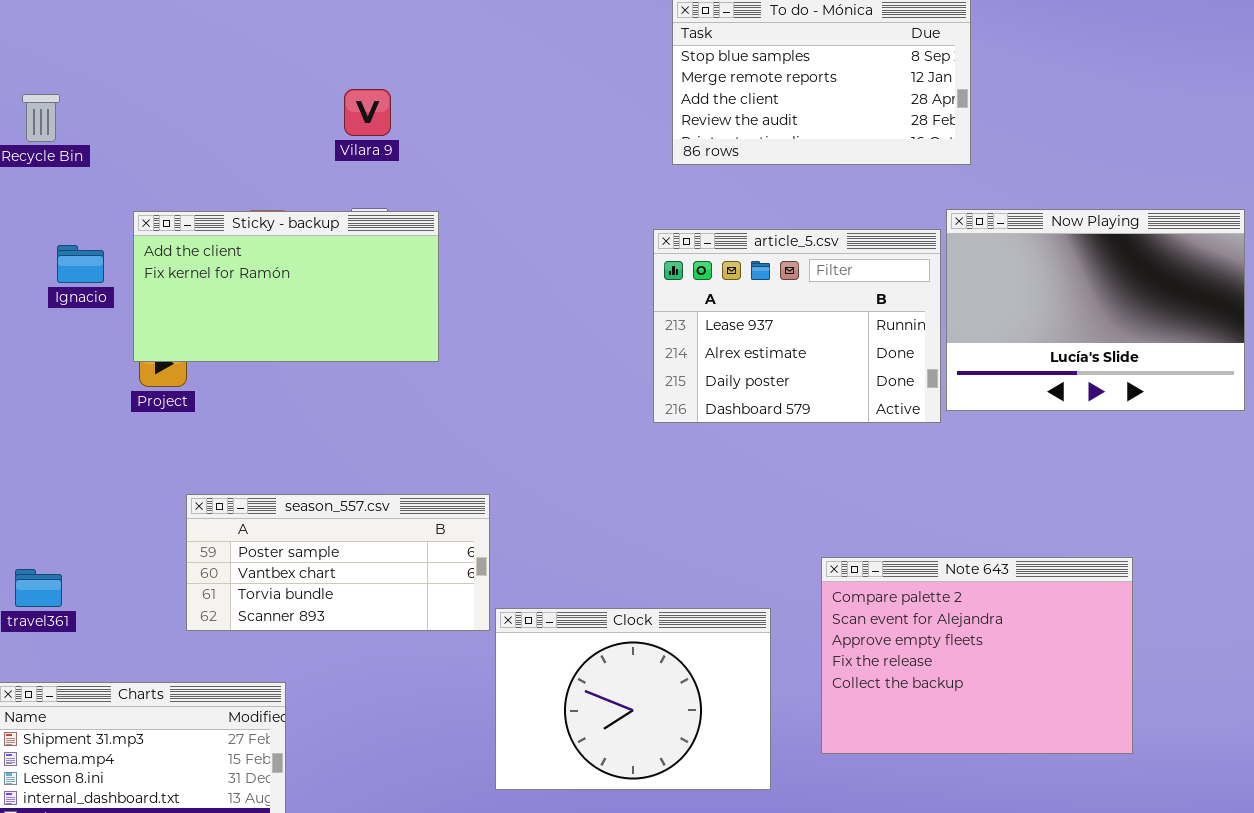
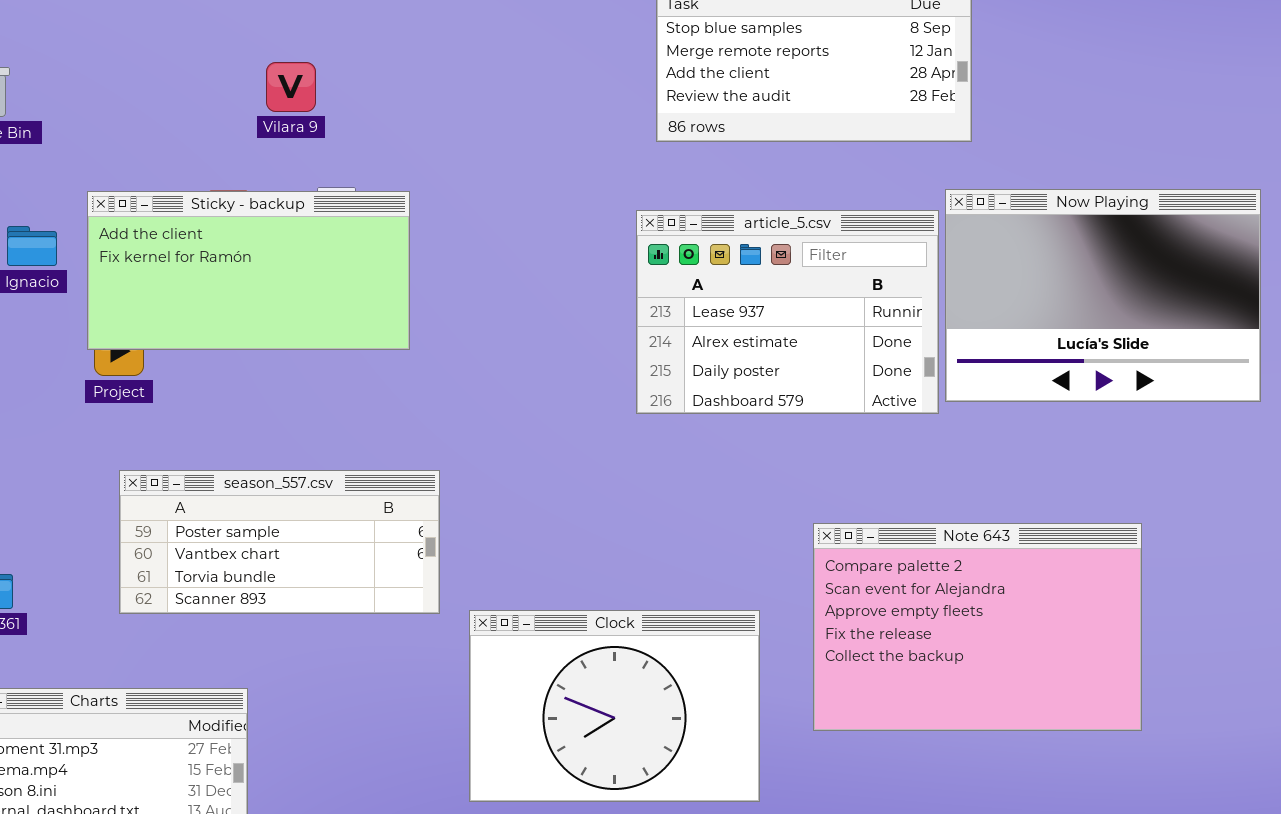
Vilara 9: [344,89,391,136] -> [266,62,316,112], moved
season_557.csv: [186,494,490,631] -> [119,470,440,614], moved
Note 643: [821,557,1133,754] -> [813,523,1142,731], moved

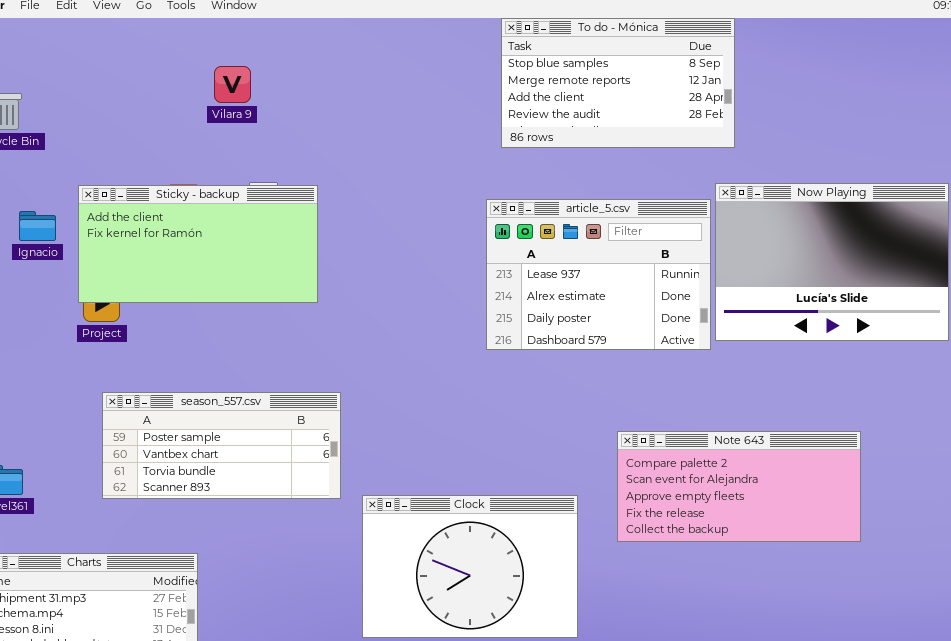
Vilara 9: [266,62,316,112] -> [214,66,251,103], moved
Note 643: [813,523,1142,731] -> [617,431,861,542], resized

